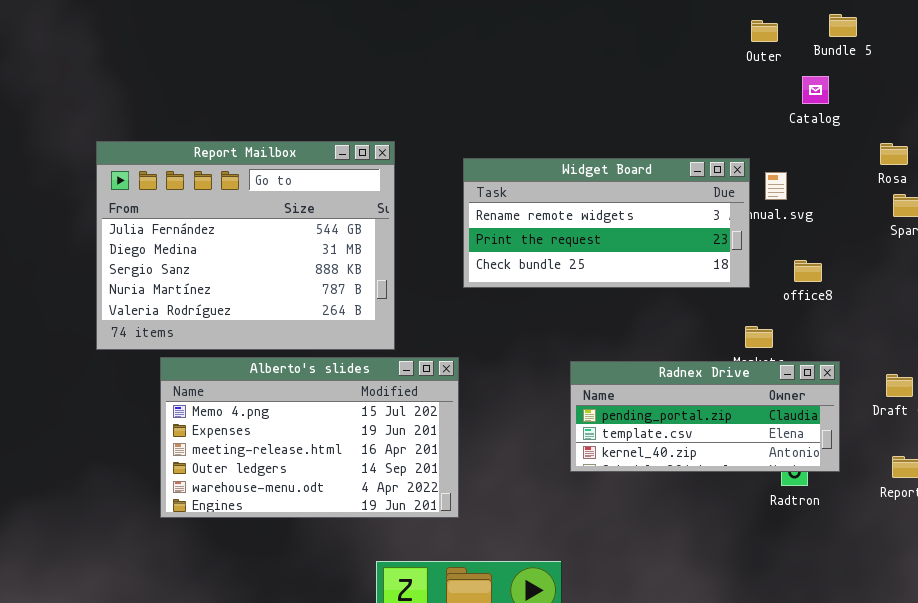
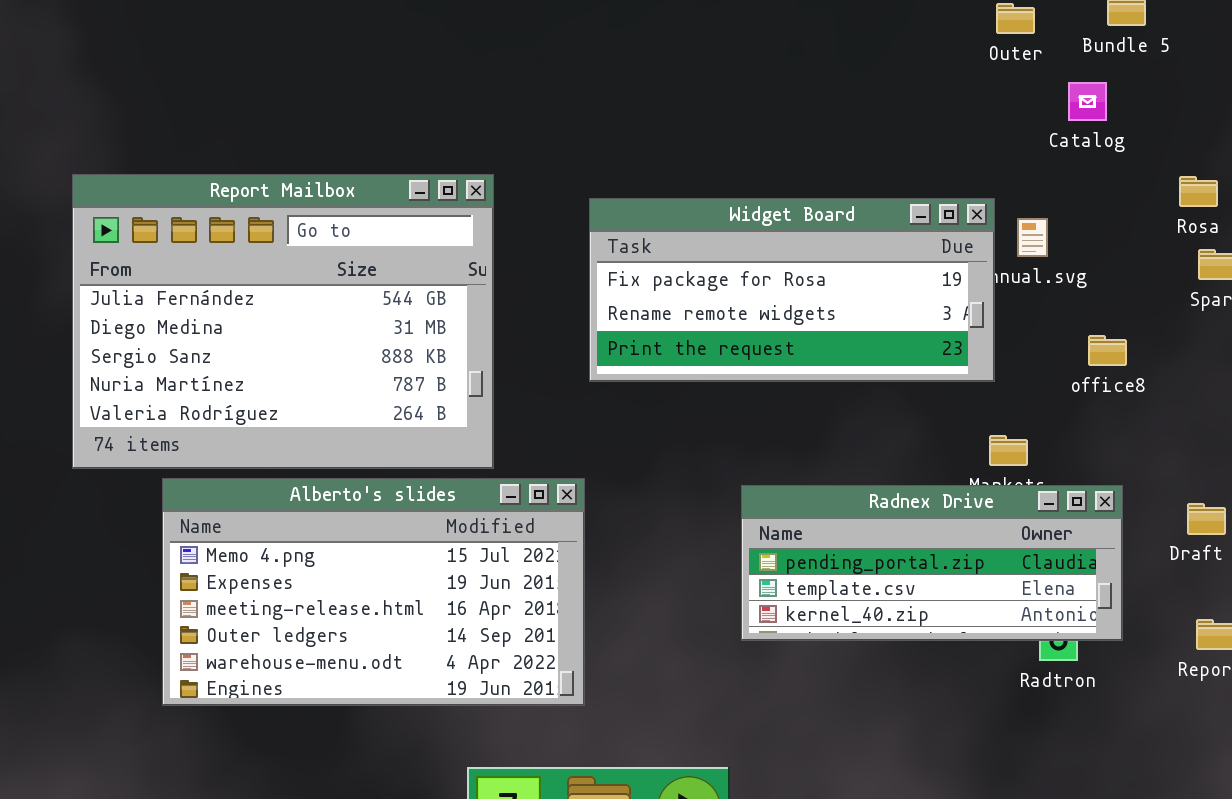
Widget Board: [463,158,750,288] -> [589,198,995,382], scrolled up 1 row
office8: [794,260,822,282] -> [1088,335,1127,366], moved

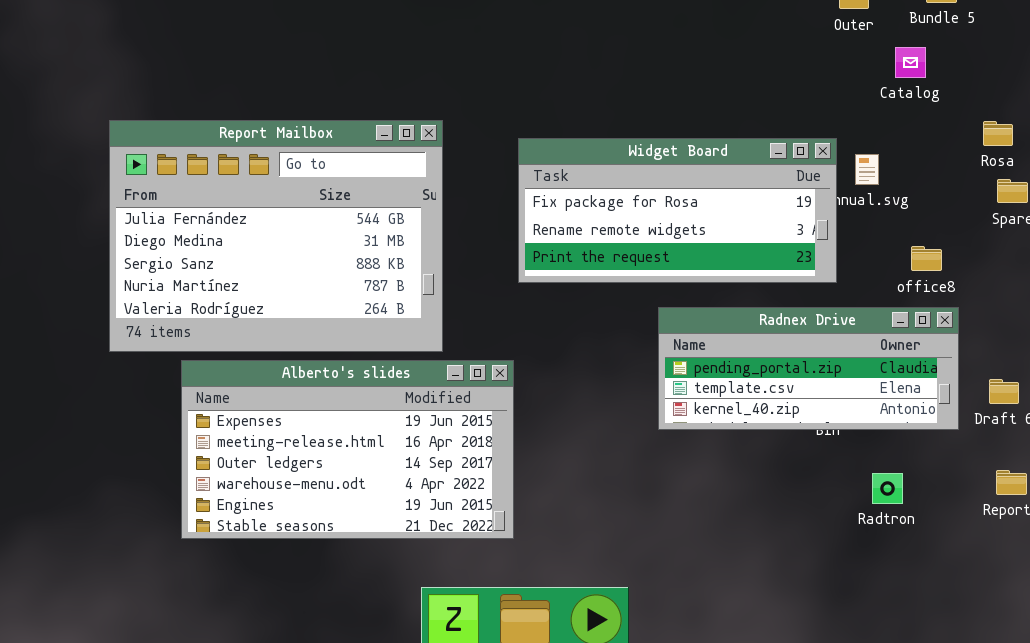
Alberto's slides: [162,478,585,706] -> [181,360,514,539], scrolled down 1 row
Radnex Drive: [741,485,1123,641] -> [658,307,959,430], moved

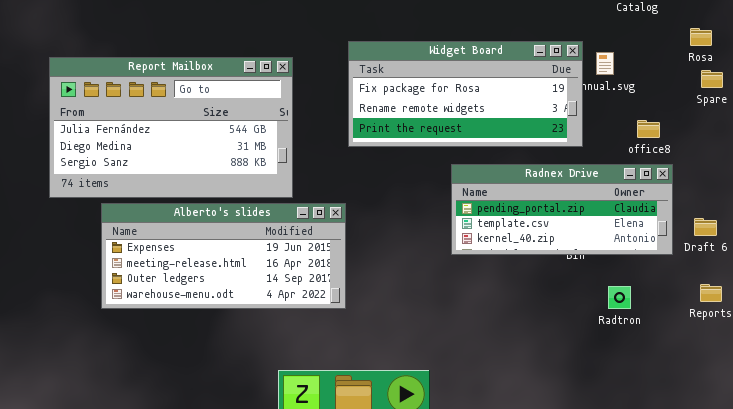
Report Mailbox: [109,120,443,352] -> [49,57,293,198], resized
Alberto's slides: [181,360,514,539] -> [101,203,346,309], resized

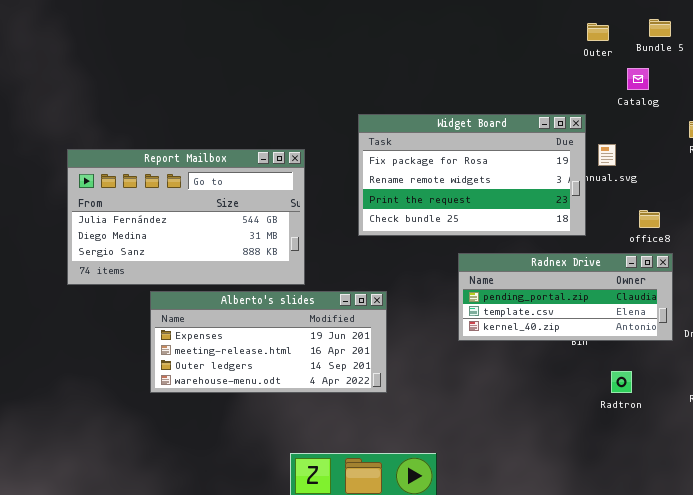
Widget Board: [348,41,583,147] -> [358,114,586,236], resized
Alberto's slides: [101,203,346,309] -> [150,291,387,393], moved

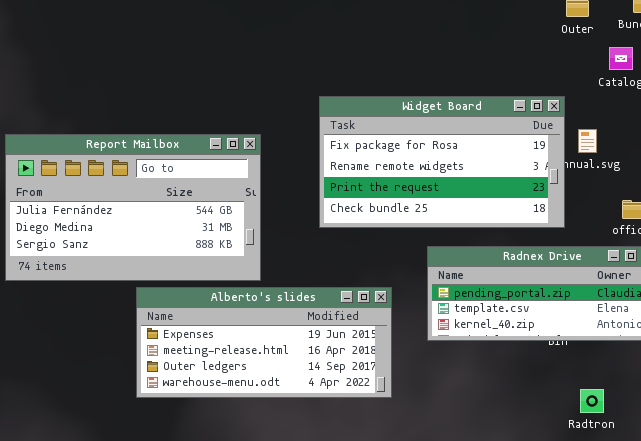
Alberto's slides: [150,291,387,393] -> [136,287,392,398], moved
Radtron: [611,371,632,393] -> [580,389,604,413], moved

